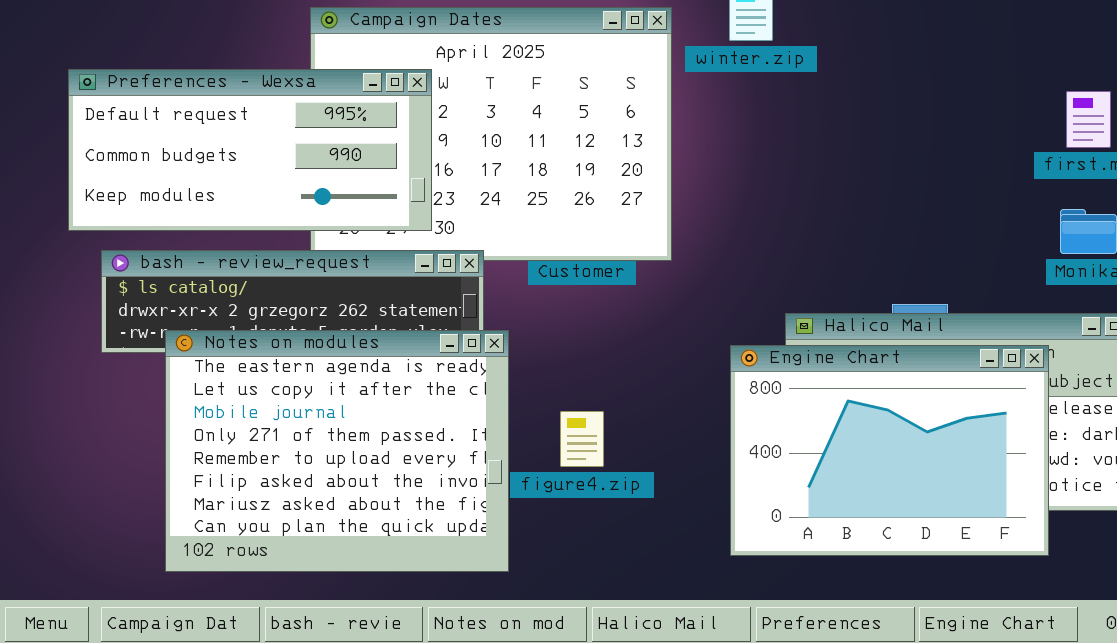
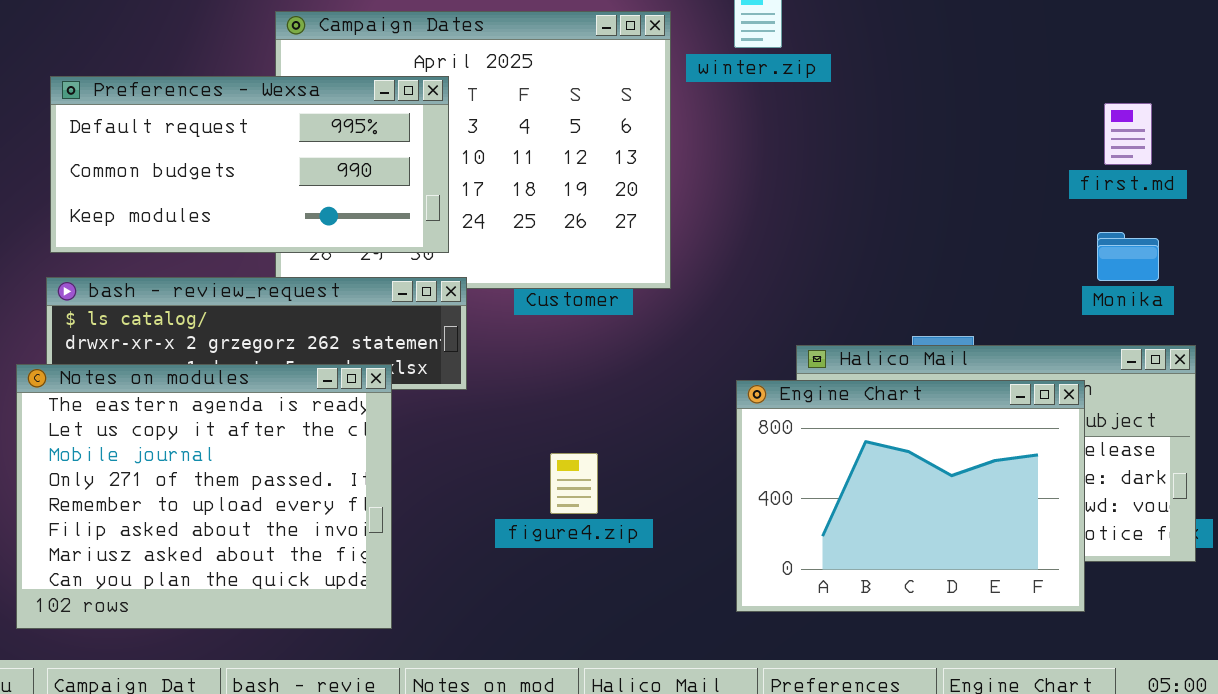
Preferences - Wexsa: [68,69,432,231] -> [50,76,449,253], moved
Notes on modules: [165,330,509,572] -> [16,364,392,629], moved

